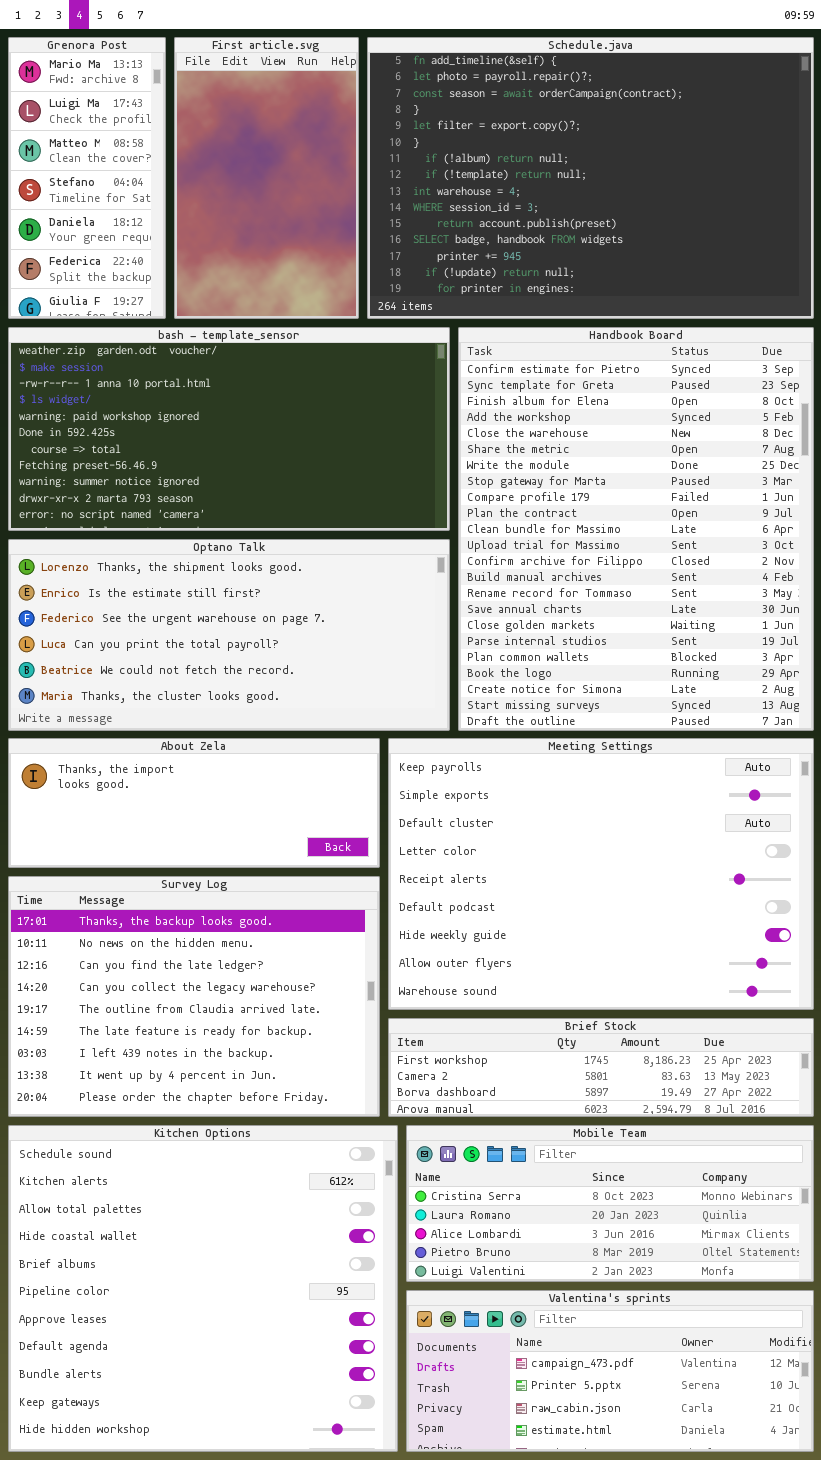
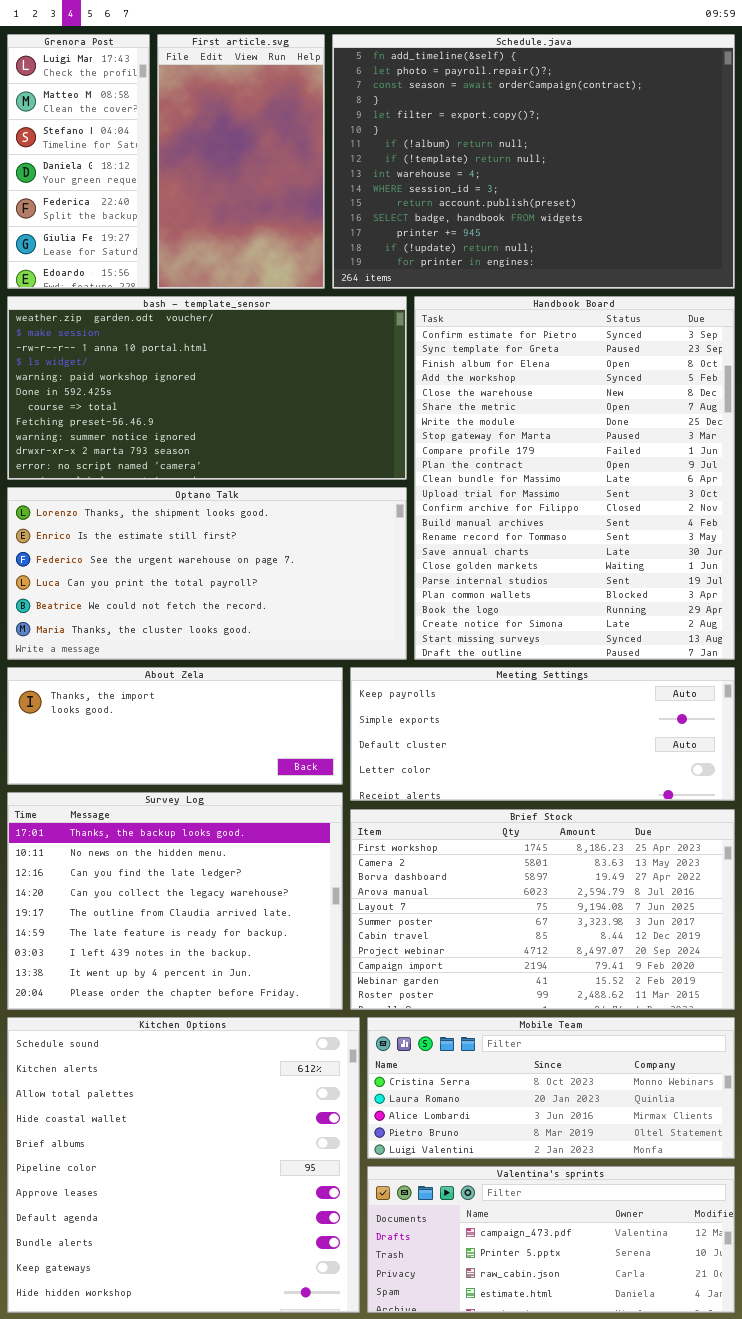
Grenora Post: [8,37,166,319] -> [7,34,150,289], scrolled down 1 row
Meeting Settings: [388,738,814,1010] -> [350,667,735,801], resized
Brief Stock: [388,1018,814,1117] -> [350,809,735,1010], resized

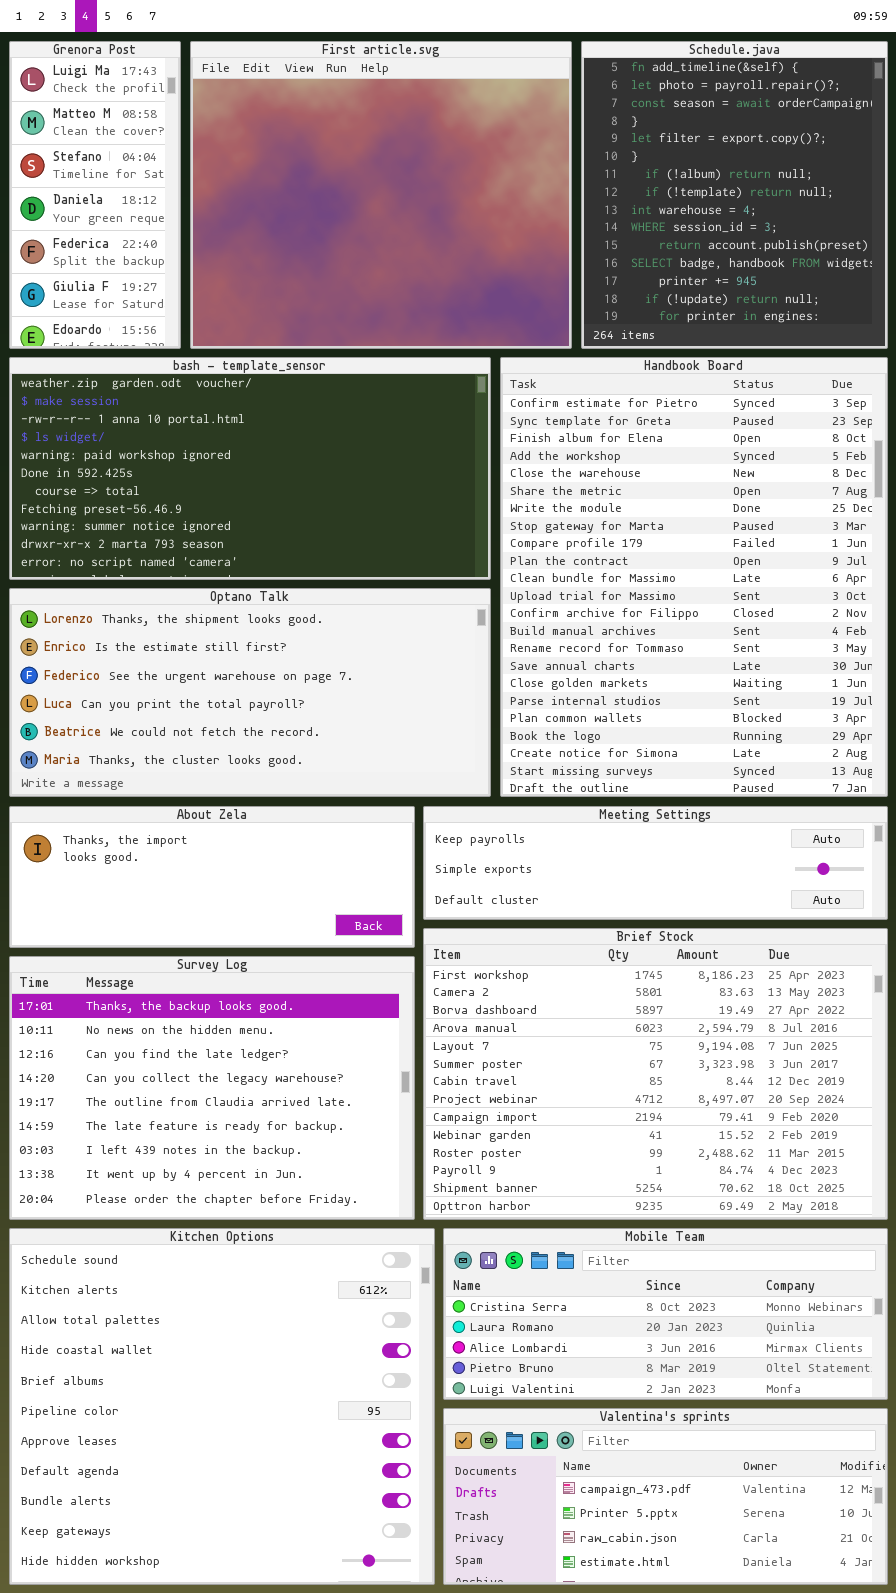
First article.svg: [157,34,325,289] -> [190,41,572,349], resized
Schedule.java: [332,34,735,289] -> [581,41,888,349], resized
Meeting Settings: [350,667,735,801] -> [423,806,888,920], resized
Brief Stock: [350,809,735,1010] -> [423,928,888,1220], resized

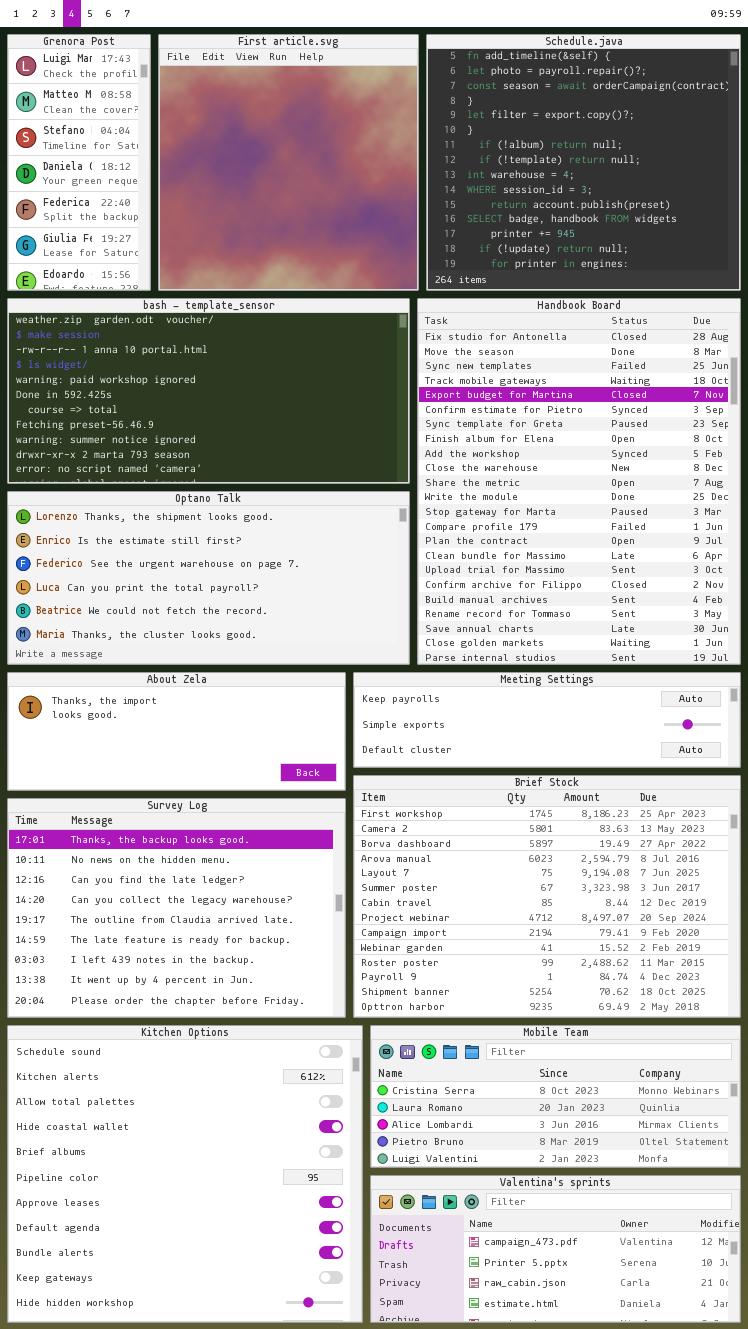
First article.svg: [190,41,572,349] -> [158,34,419,291], resized
Schedule.java: [581,41,888,349] -> [426,34,741,291], resized
Handbook Board: [500,357,888,797] -> [417,298,741,665], scrolled up 5 rows

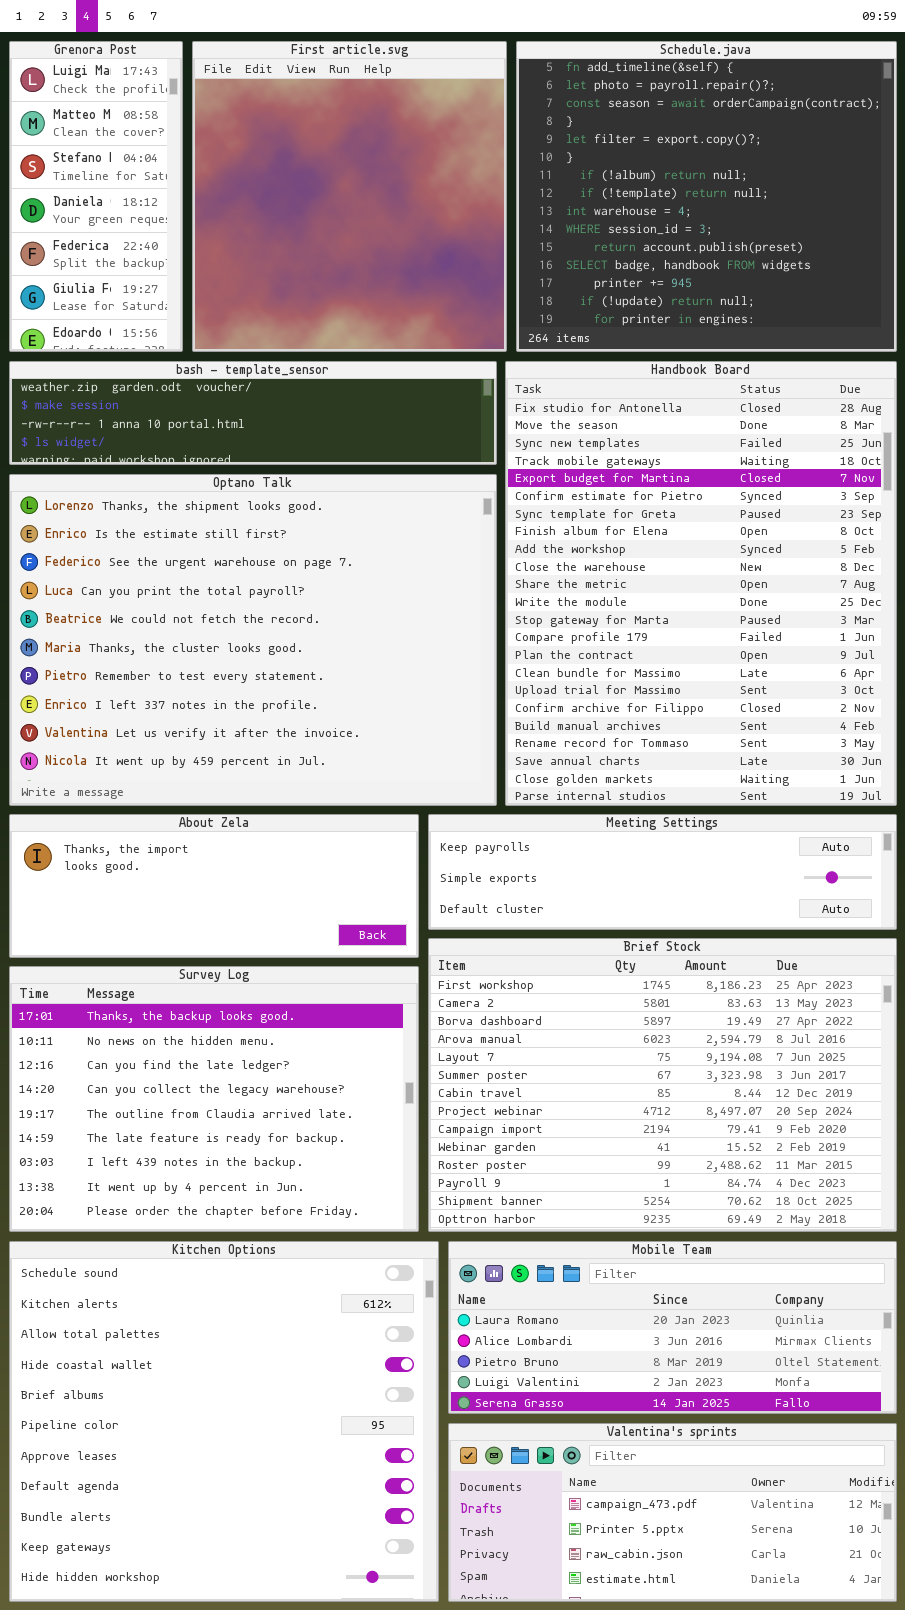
bash - template_sensor: [7,298,410,484] -> [9,361,497,465], resized
Optano Talk: [7,491,410,665] -> [9,474,497,806], resized
Mobile Team: [370,1025,741,1168] -> [448,1241,897,1414], scrolled down 1 row

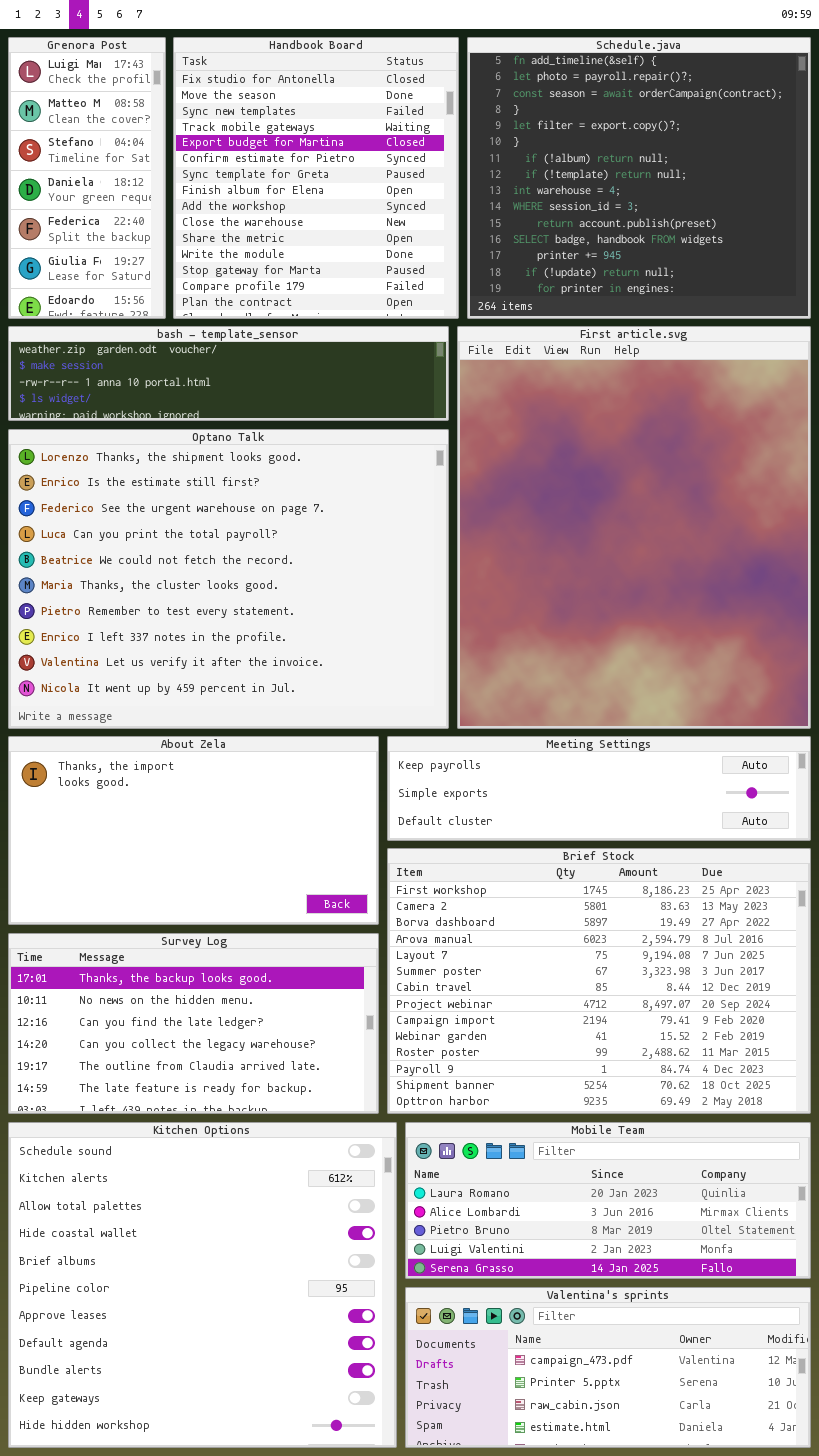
First article.svg: [192,41,507,352] -> [457,326,811,729], moved, resized
Handbook Board: [505,361,897,806] -> [173,37,459,319], moved, resized
About Zela: [9,814,419,958] -> [8,736,379,925], resized
Survey Log: [9,966,419,1232] -> [8,933,379,1114], resized

